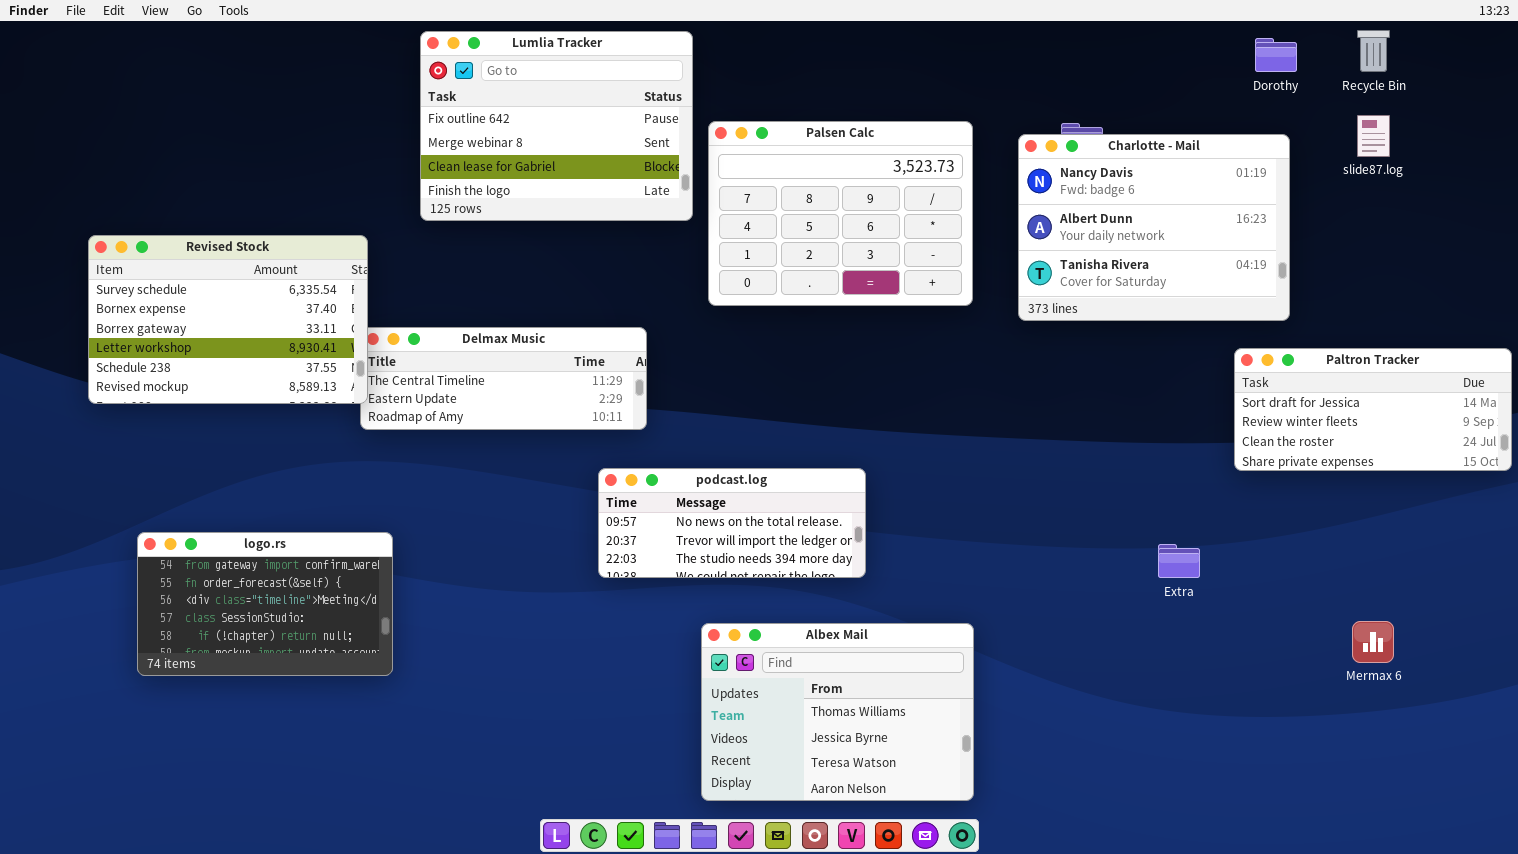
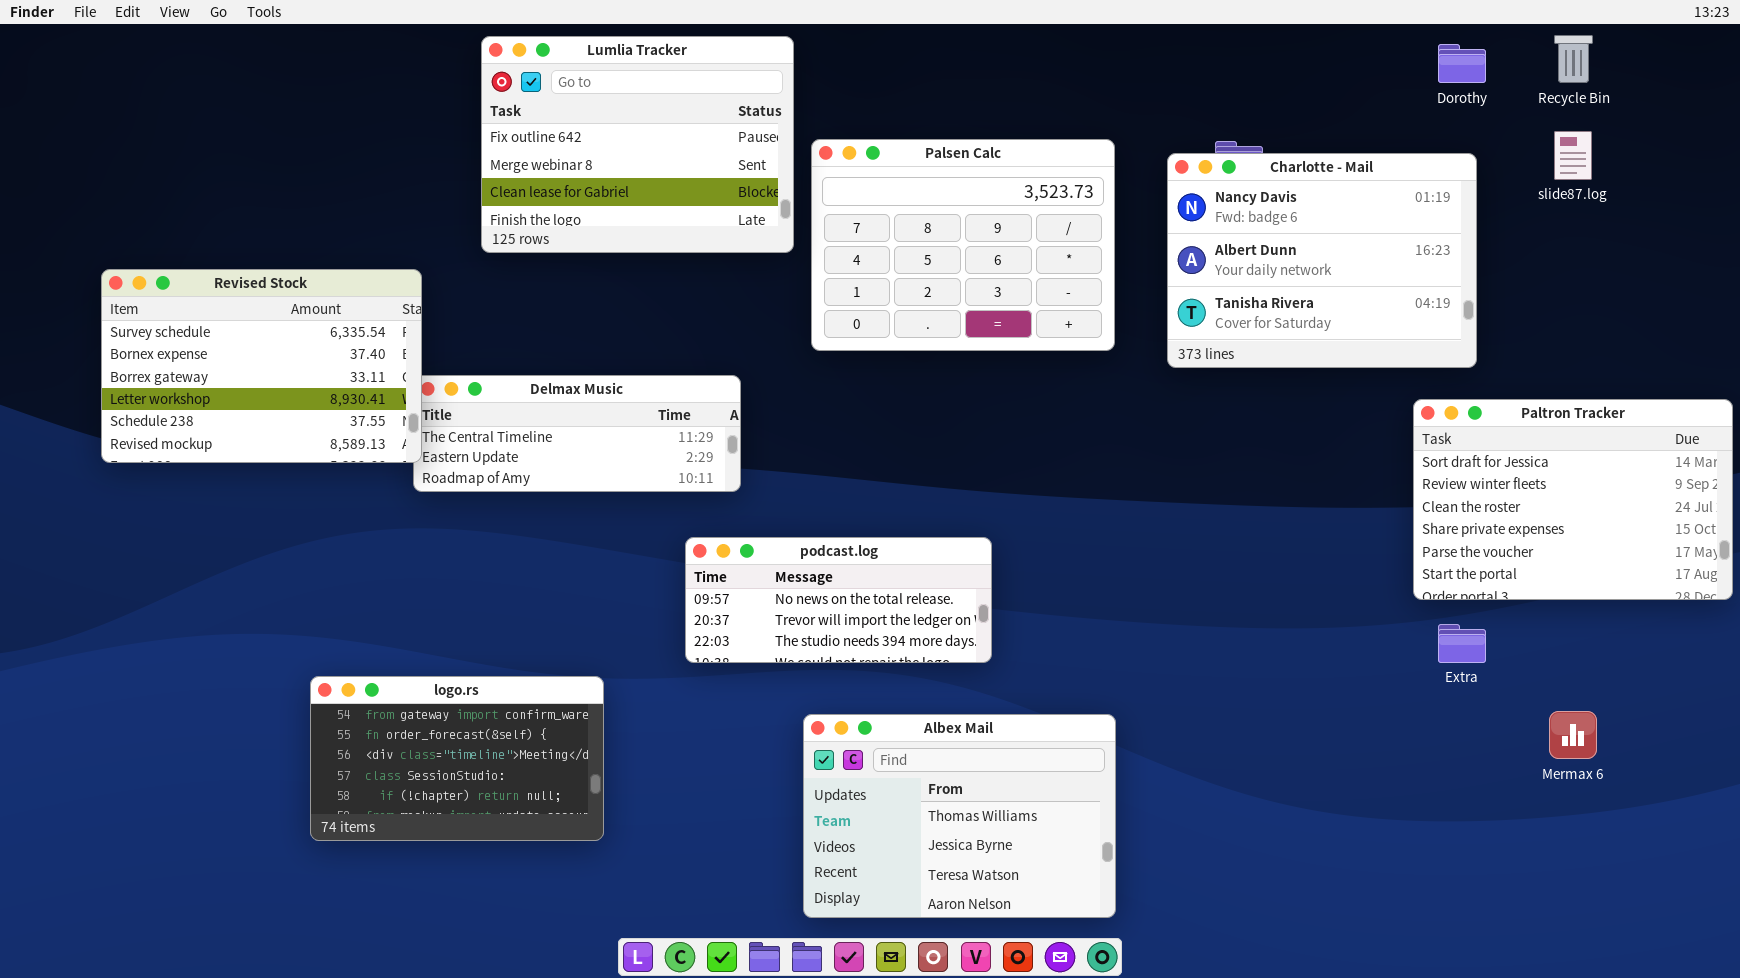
Paltron Tracker: [1234,348,1512,471] -> [1413,399,1733,600], resized
logo.rs: [137,532,393,676] -> [310,676,604,841], moved
Extra: [1158,544,1200,578] -> [1438,624,1486,663], moved

